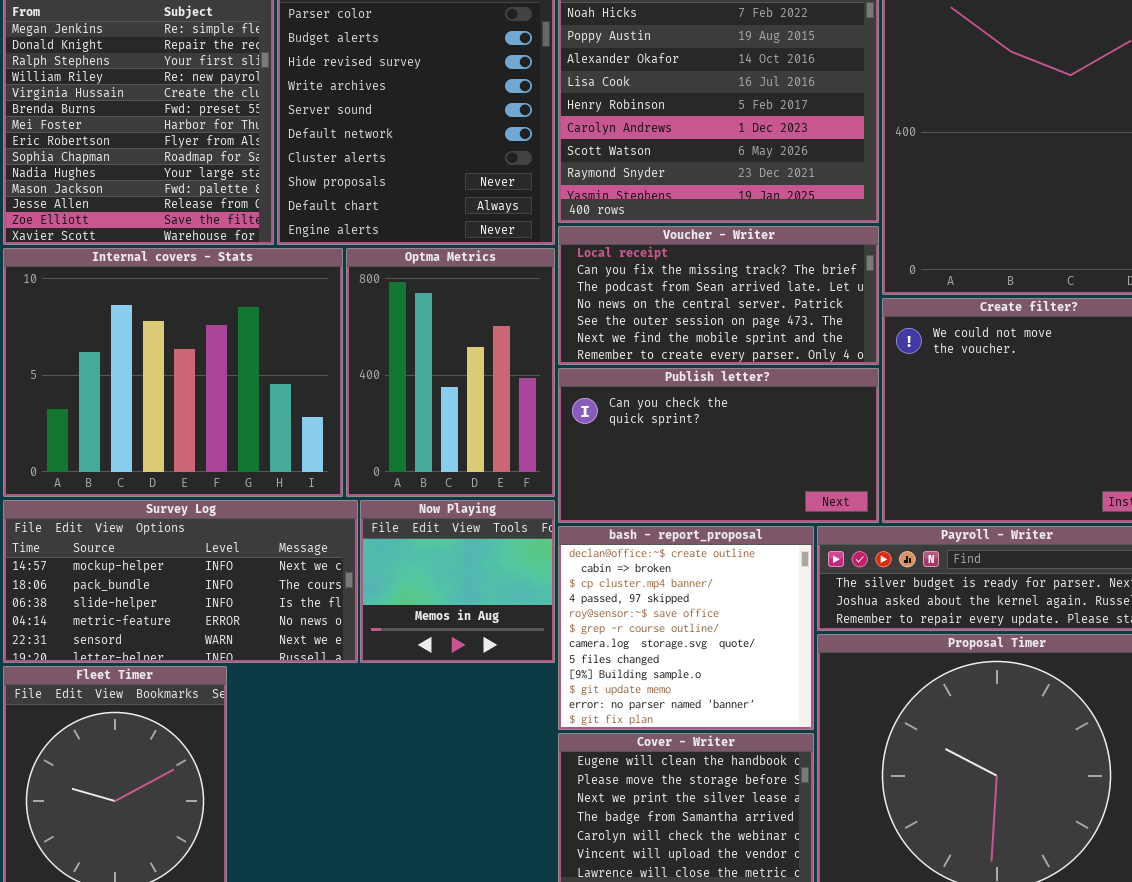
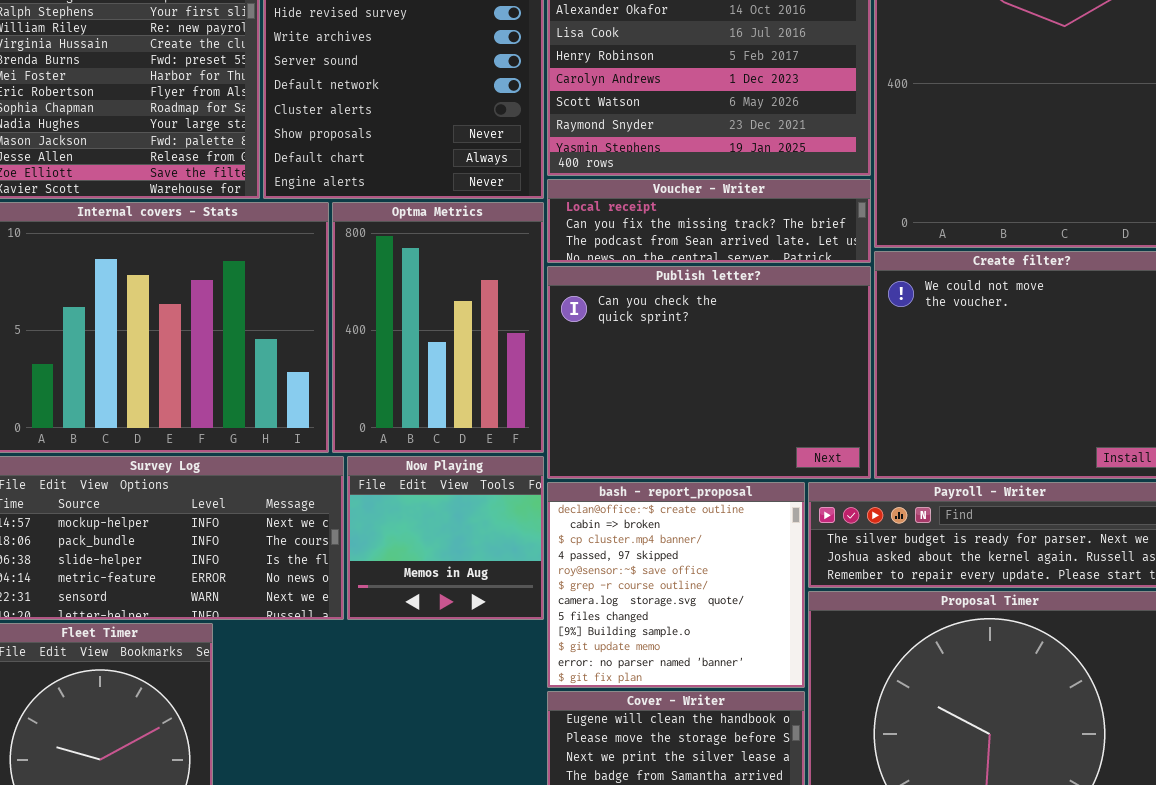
Voucher - Writer: [558,226,879,365] -> [547,179,871,263], resized
Publish letter?: [558,368,879,523] -> [547,266,871,479], resized

